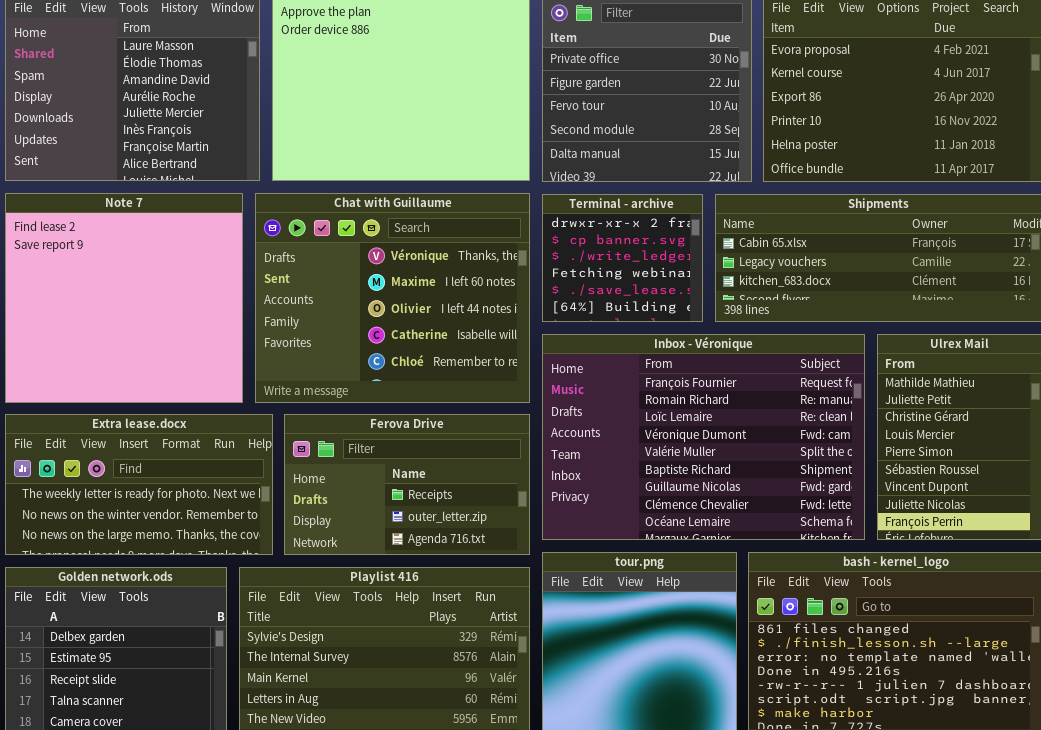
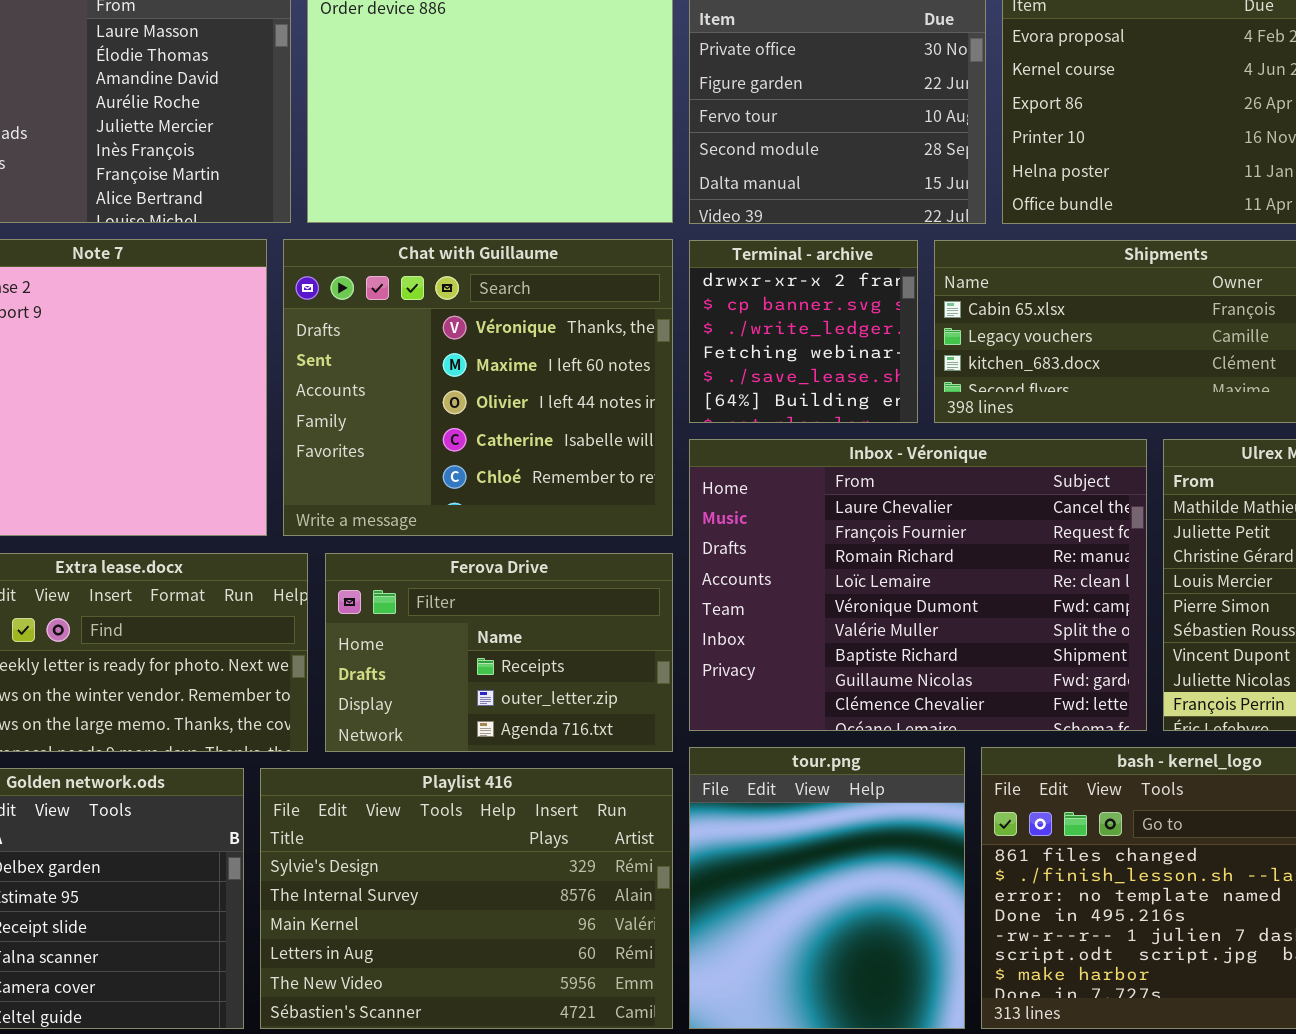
Inbox - Véronique: [542,334,865,540] -> [689,439,1147,731], scrolled up 1 row

